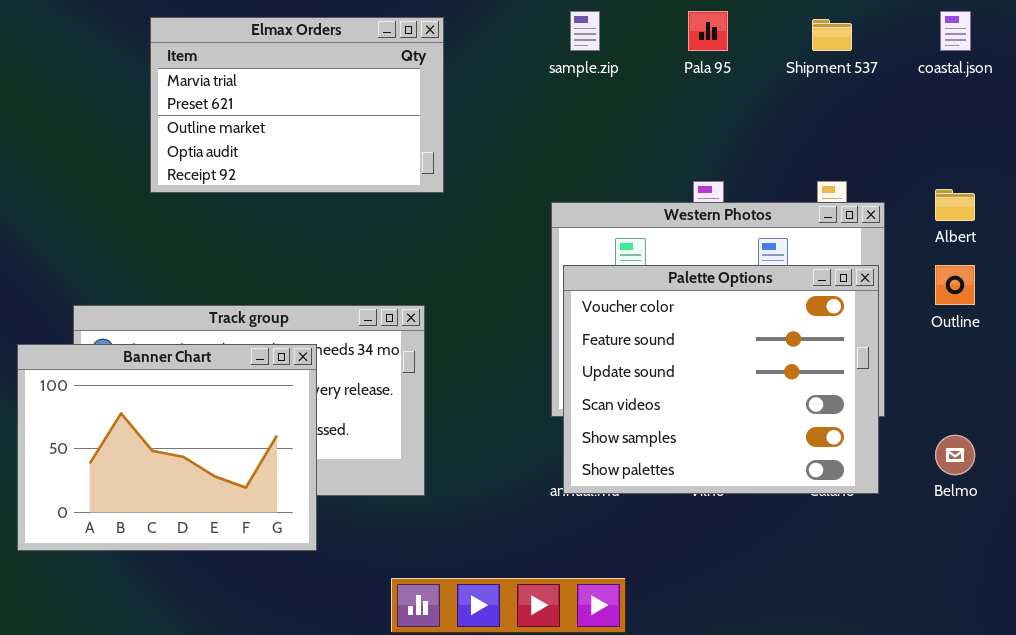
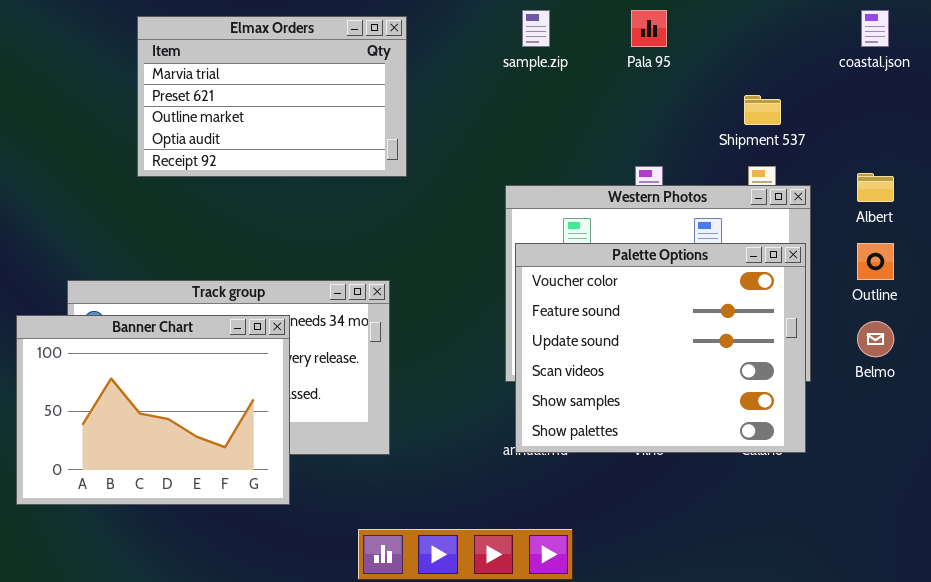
Shipment 537: [812,19,852,51] -> [744,95,781,125], moved
Belmo: [935,435,975,475] -> [857,321,894,357], moved

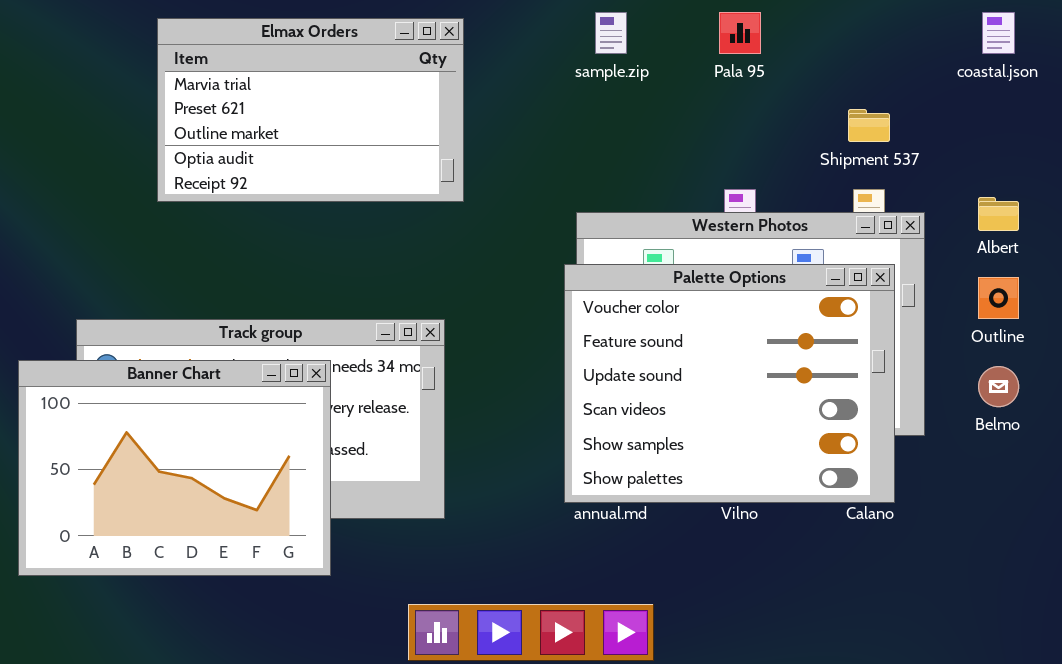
Palette Options: [515,243,806,453] -> [564,264,895,503], moved

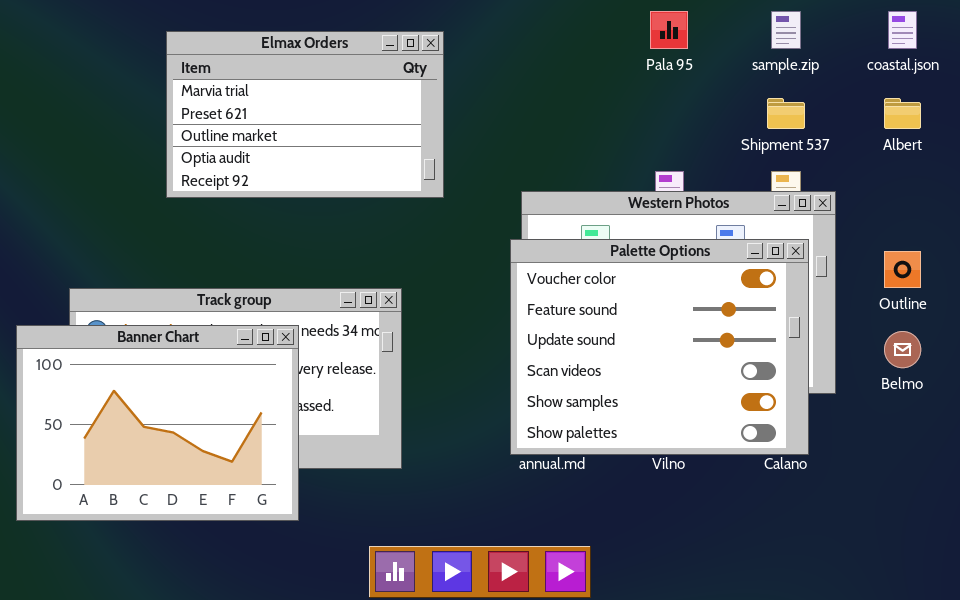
sample.zip: [595,12,627,54] -> [771,11,801,49], moved
Elmax Orders: [157,18,464,202] -> [166,31,444,198], moved
Albert: [978,197,1019,231] -> [884,98,921,129], moved

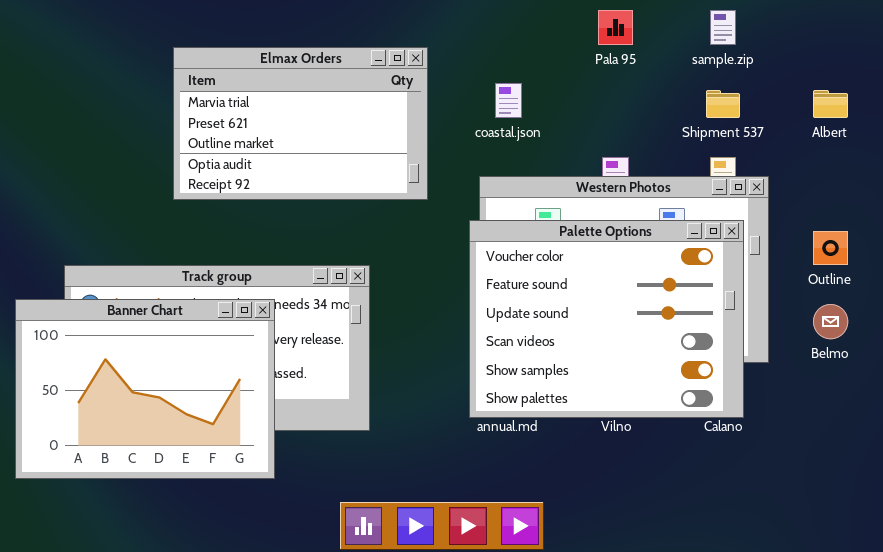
coastal.json: [888,11,917,49] -> [495,83,522,118], moved
Elmax Orders: [166,31,444,198] -> [173,47,428,200], moved

